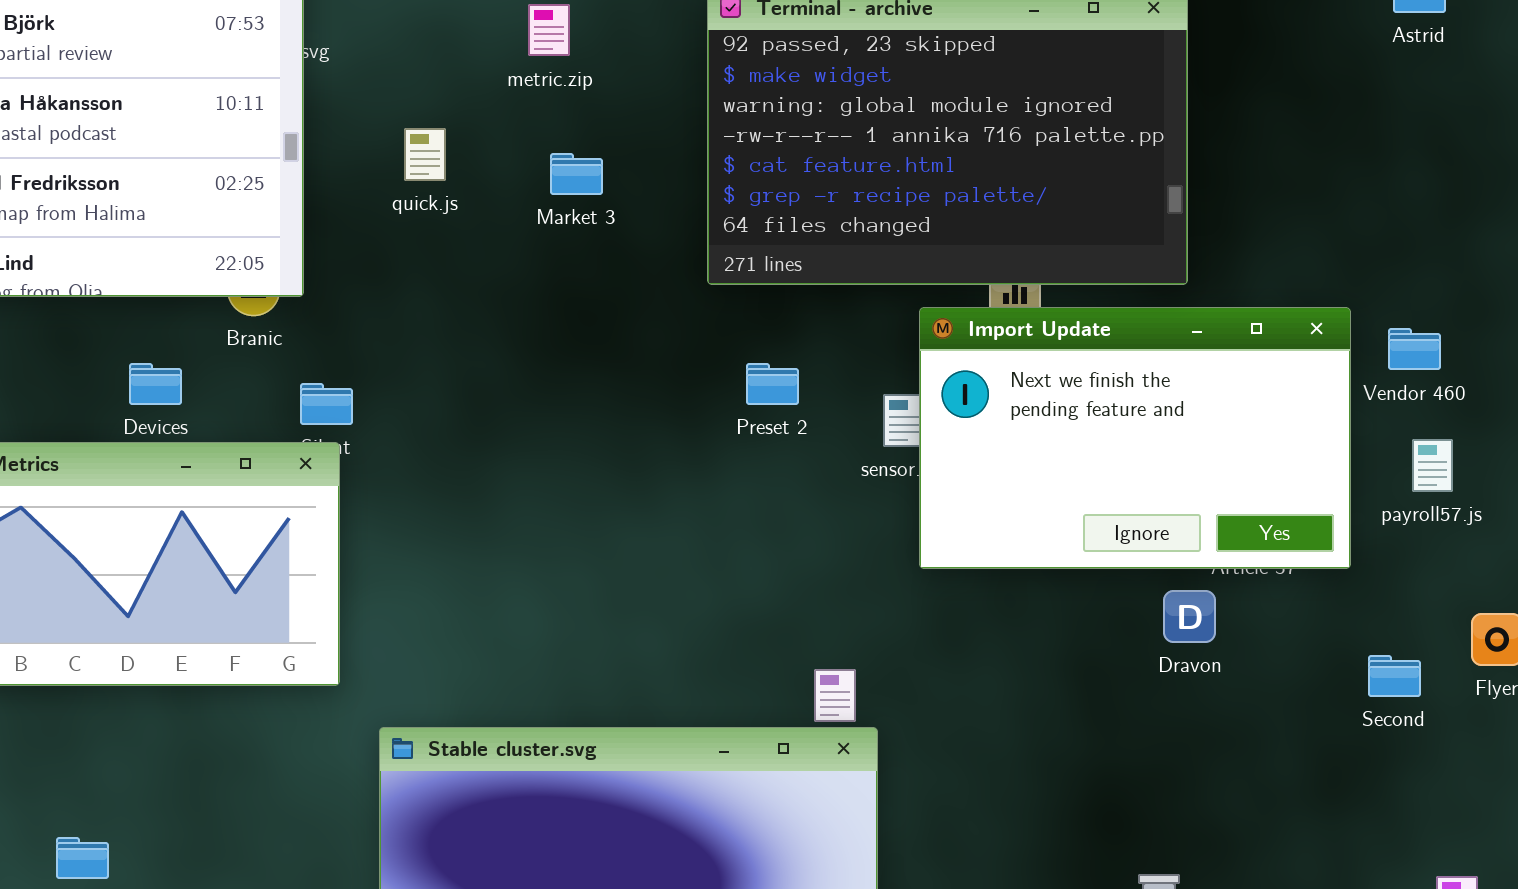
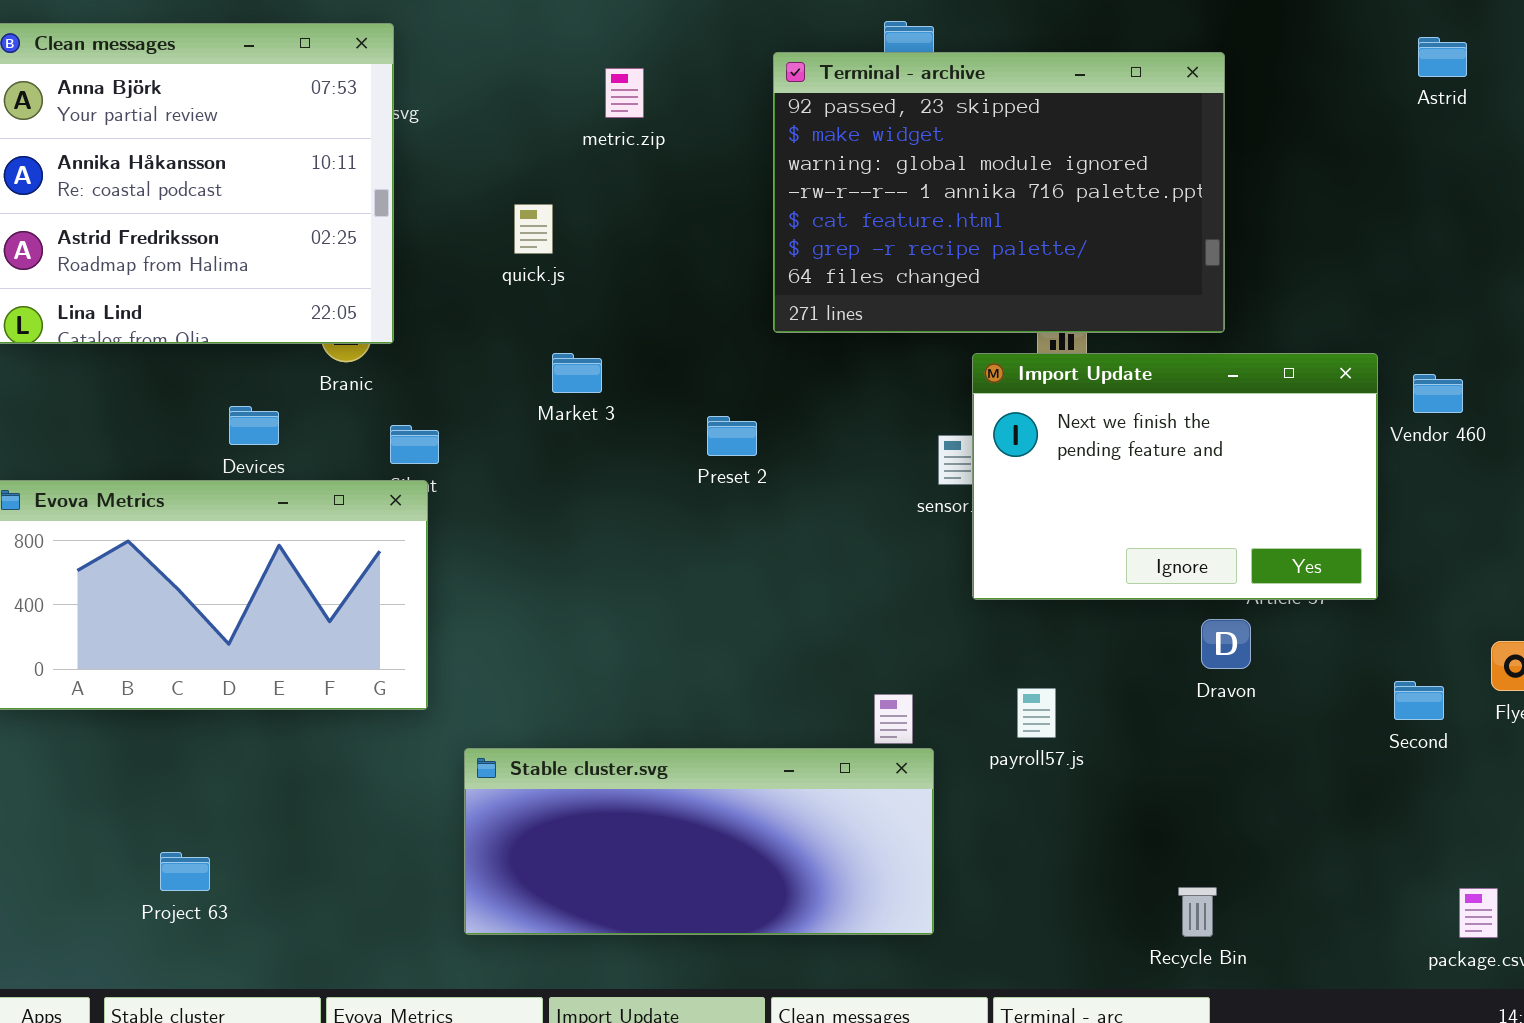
quick.js: [404,128,446,181] -> [514,204,553,254], moved
Market 3: [550,153,603,195] -> [552,353,602,393], moved
Preset 2: [746,363,799,405] -> [707,416,757,456], moved
payroll57.js: [1412,439,1453,492] -> [1017,688,1056,738], moved

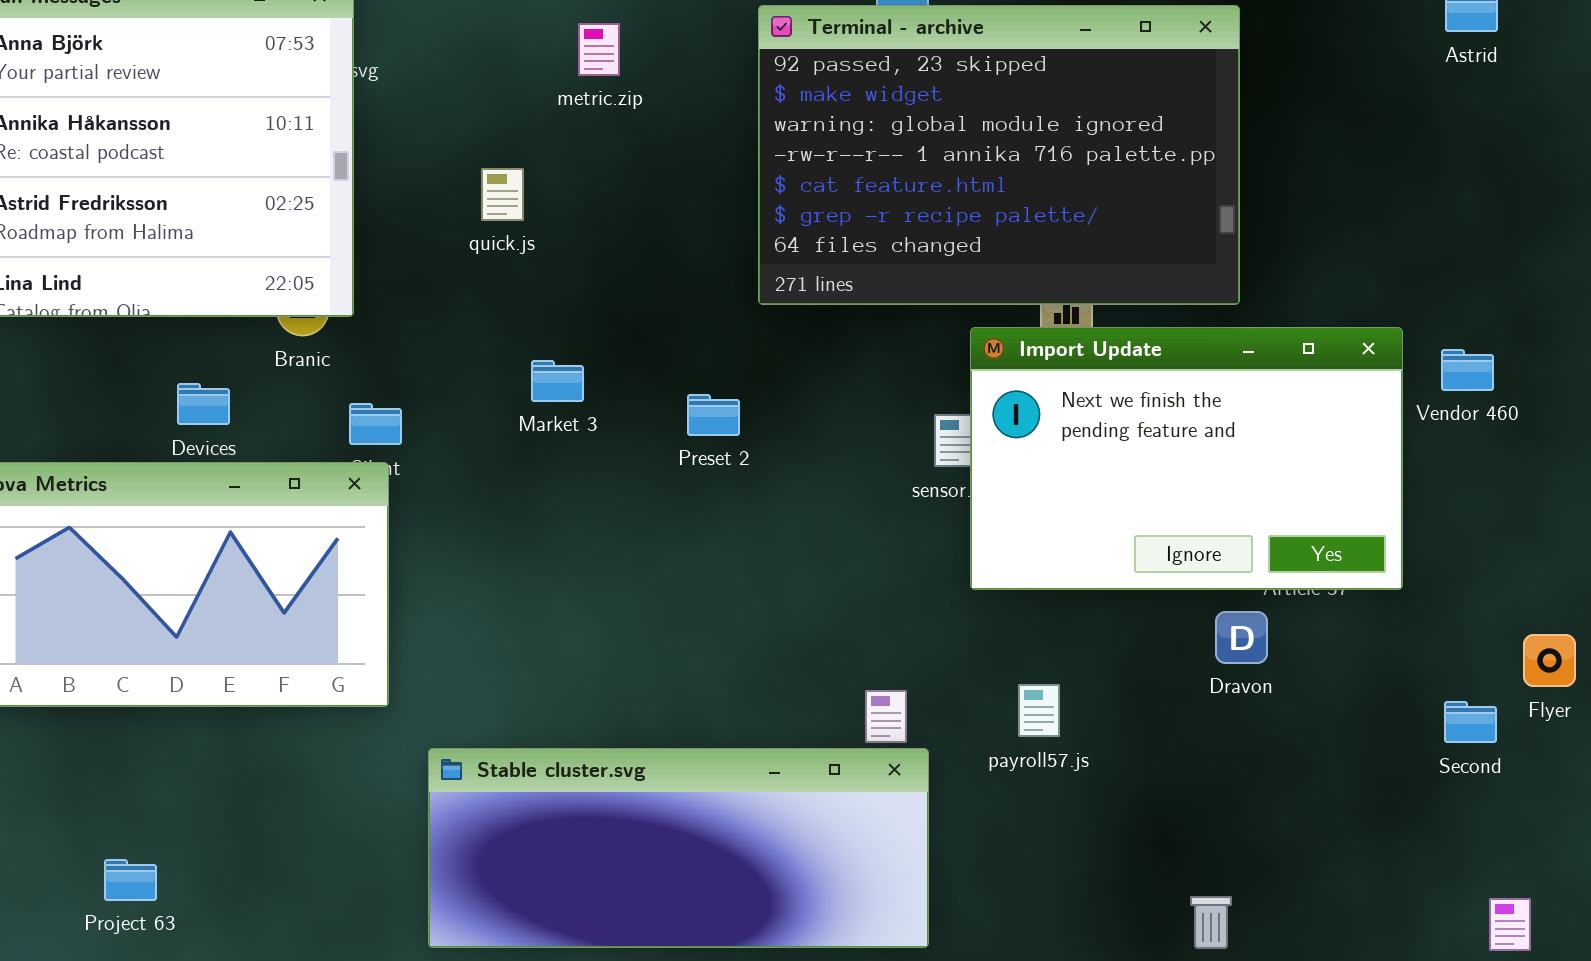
Market 3: [552,353,602,393] -> [531,360,584,402], moved
Second: [1394,681,1444,720] -> [1444,701,1497,743], moved

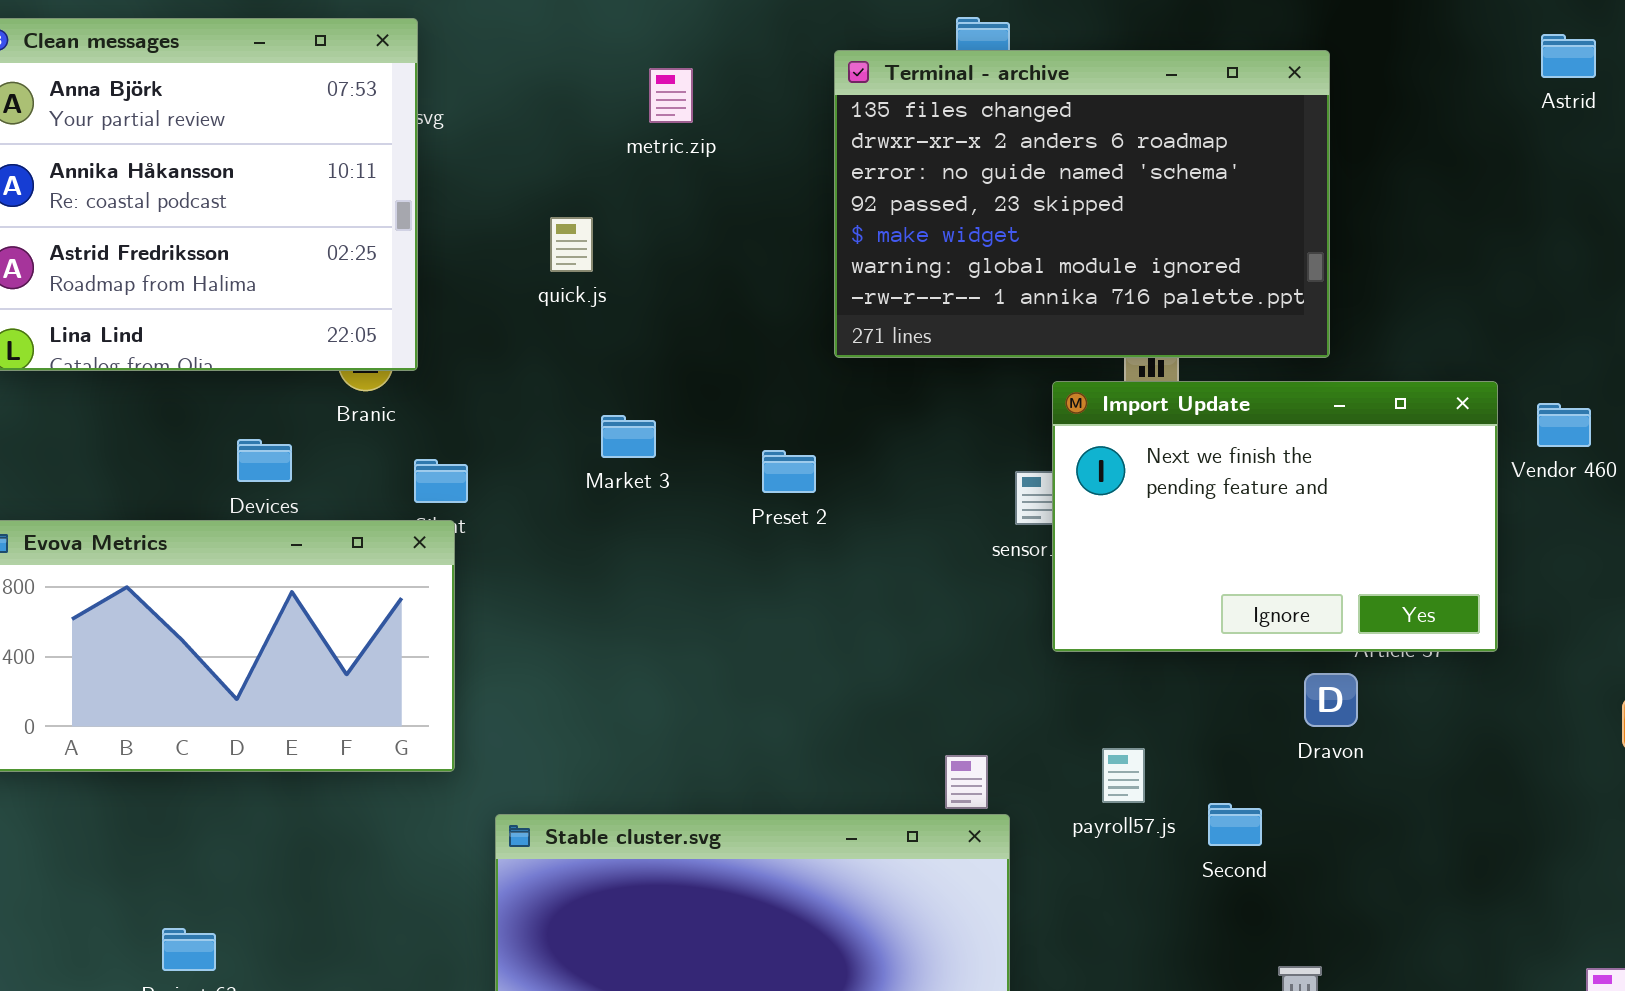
Terminal - archive: [758,5,1240,305] -> [834,50,1330,358], scrolled up 3 rows
Second: [1444,701,1497,743] -> [1208,803,1262,846], moved

